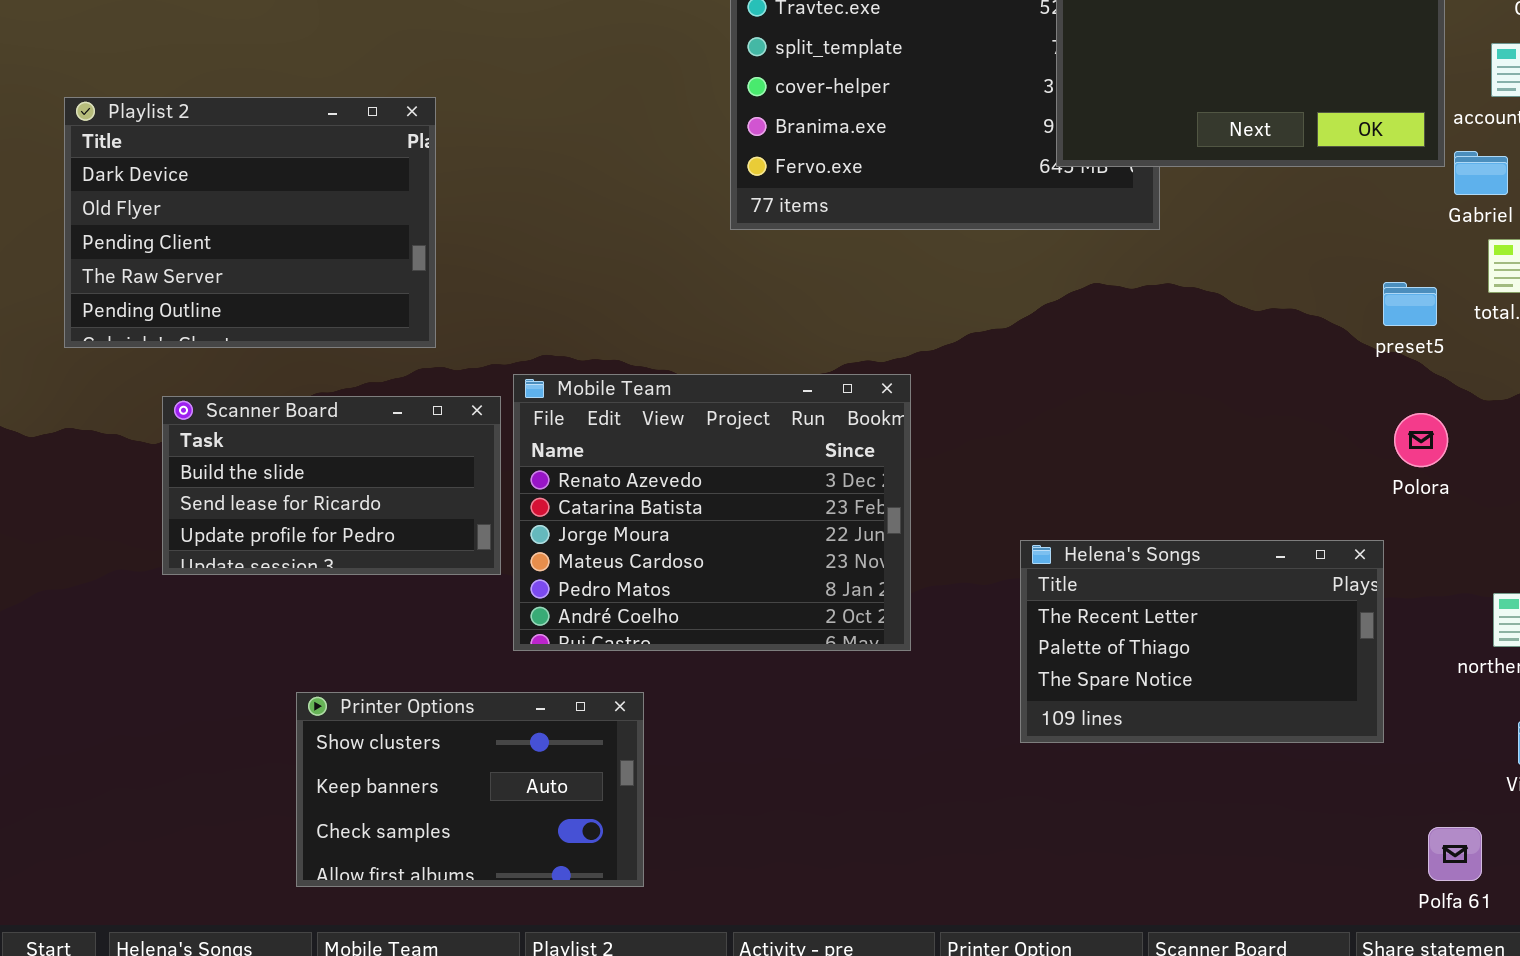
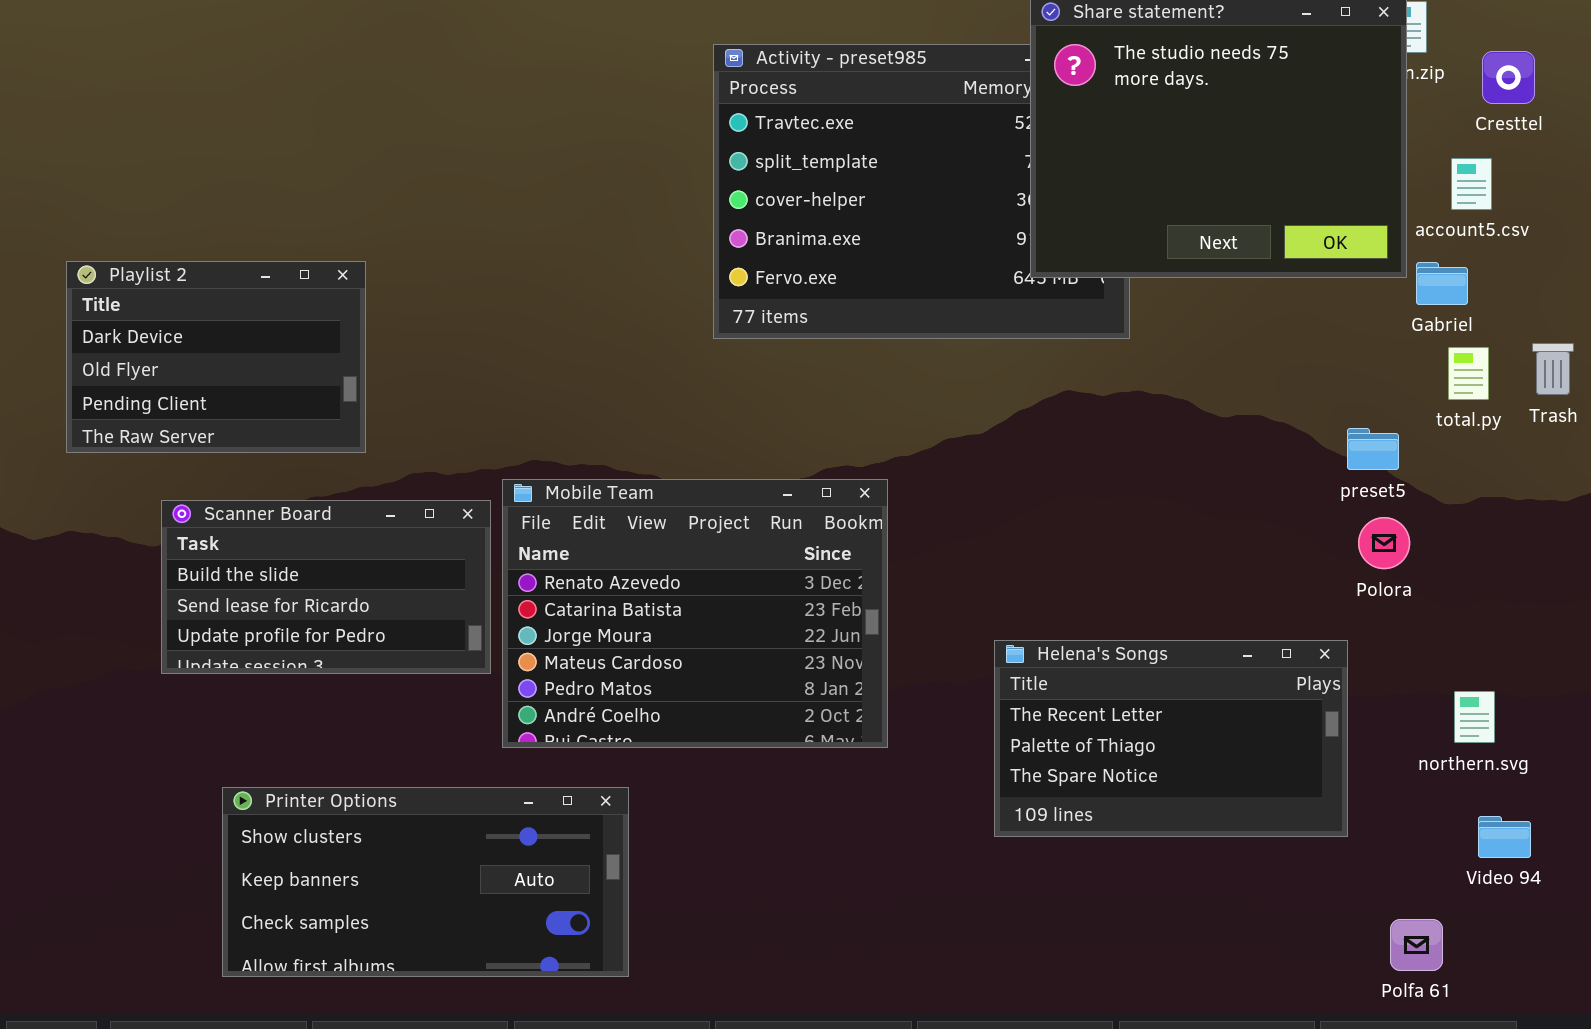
Playlist 2: [64,97,436,348] -> [66,261,366,453], resized
preset5: [1383,282,1437,326] -> [1347,428,1399,470], moved
Printer Options: [296,692,644,887] -> [222,787,629,977], resized

